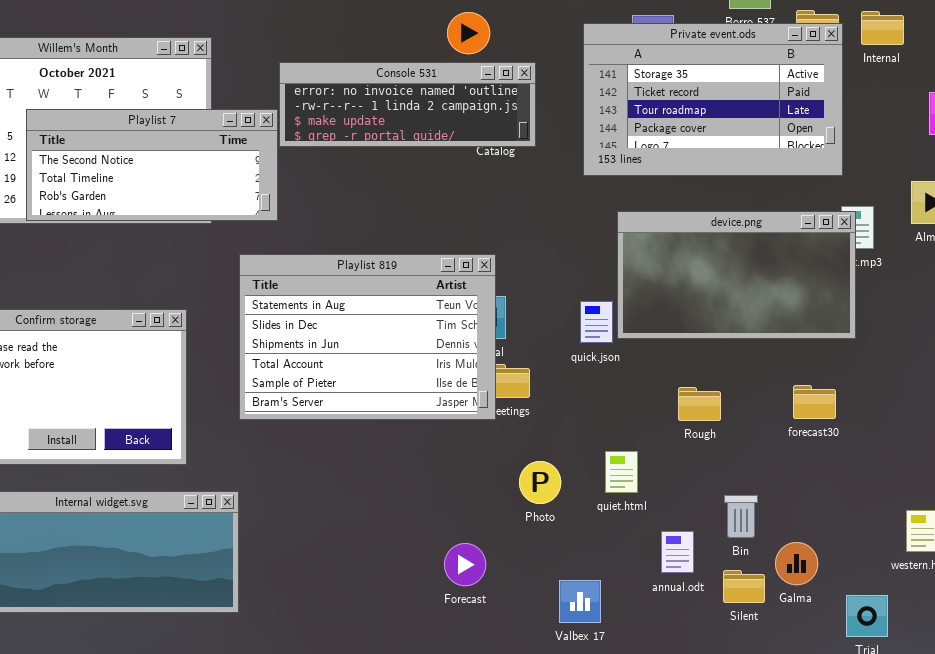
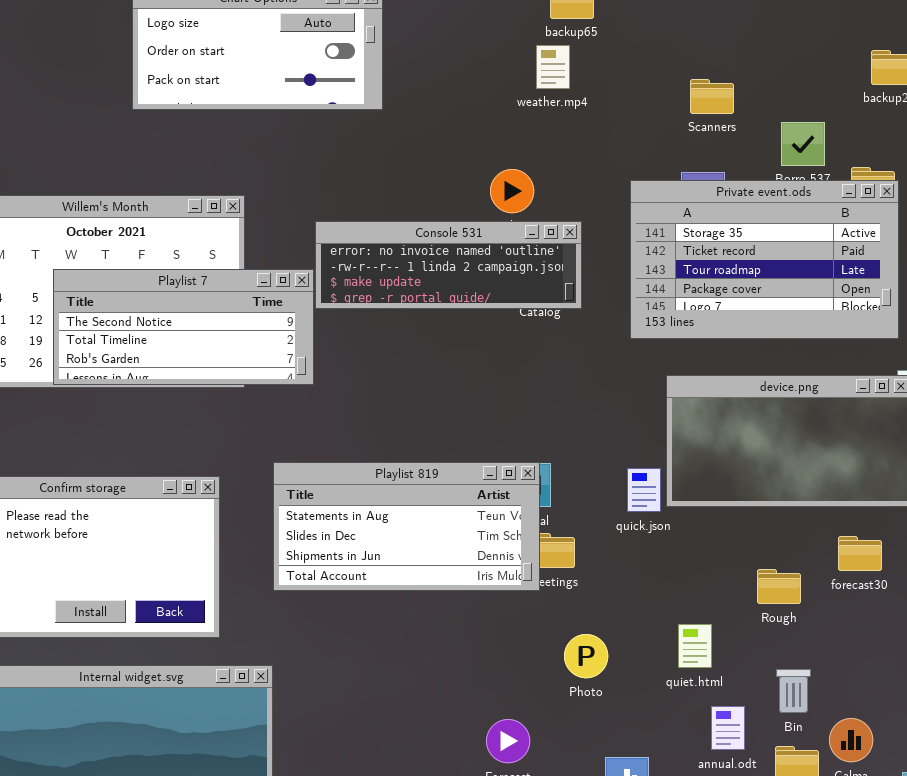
Playlist 819: [239,254,496,420] -> [273,462,540,591], resized
forecast30: [793,385,836,419] -> [838,536,882,571], moved
Rough: [678,387,721,421] -> [757,569,801,604], moved
quiet.html: [605,451,638,493] -> [678,624,712,668], moved

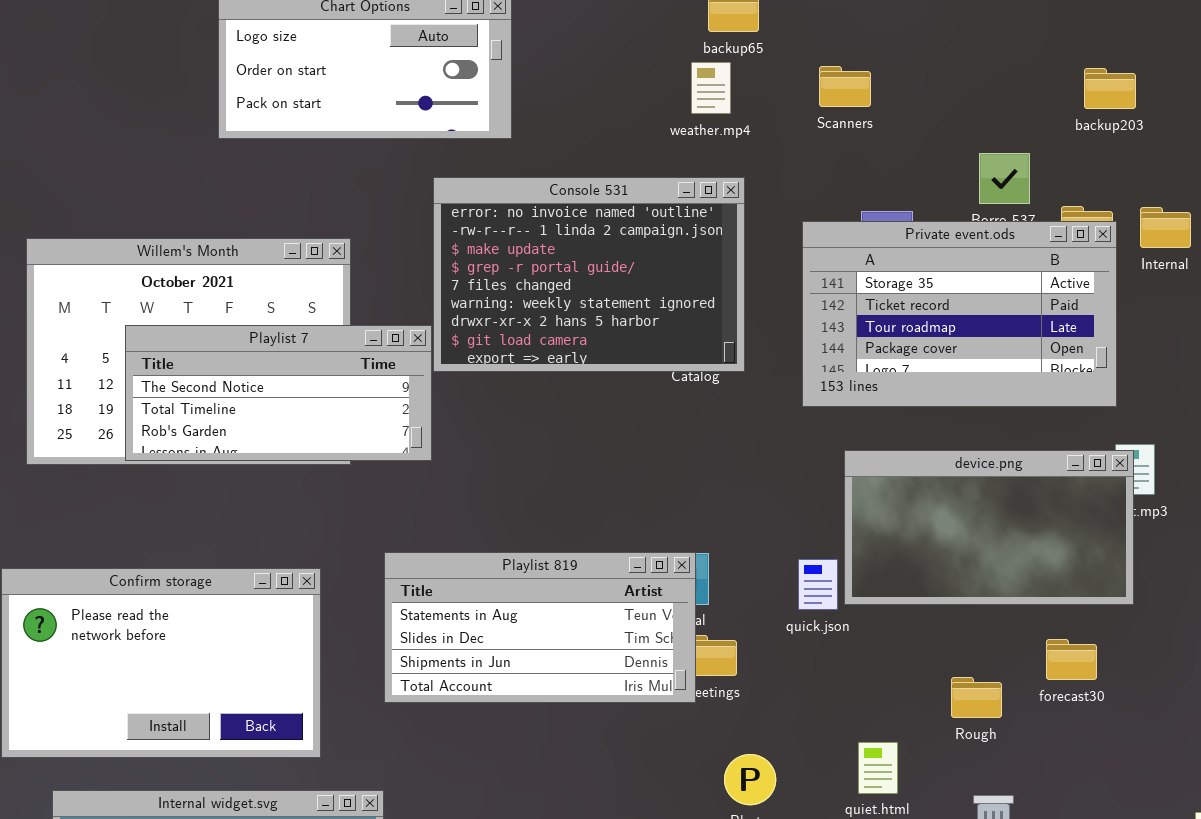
Scanners: [690,79,734,114] -> [819,66,871,107], moved
Console 531: [315,221,582,309] -> [433,177,745,372], resized

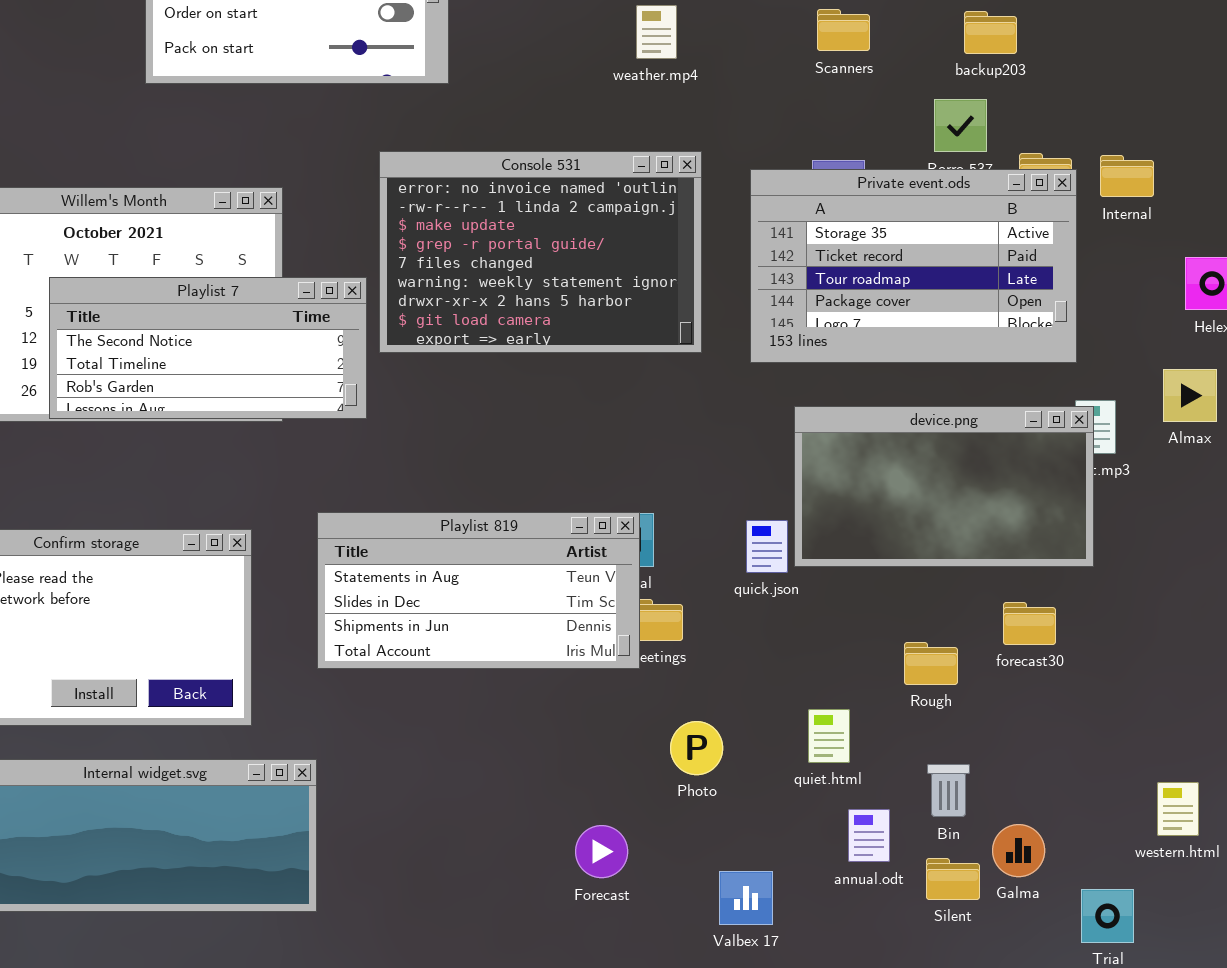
Scanners: [819,66,871,107] -> [817,9,870,51], moved
backup203: [1084,68,1136,109] -> [964,11,1017,54], moved
Console 531: [433,177,745,372] -> [379,151,702,353], moved

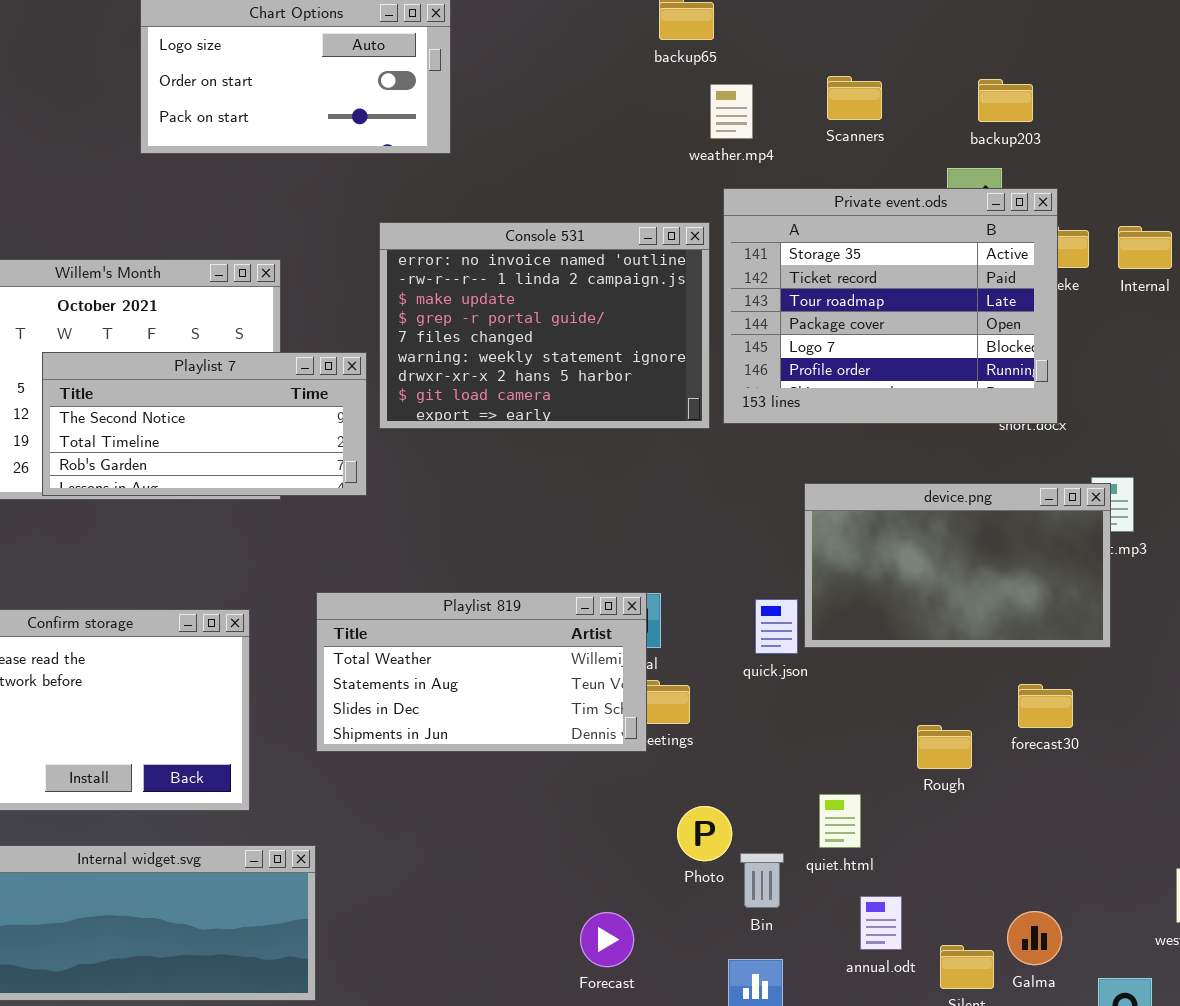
weather.mp4: [636,5,677,59] -> [710,84,753,139], moved
Private event.ods: [750,169,1077,363] -> [723,188,1058,424], moved, resized
Playlist 819: [317,512,640,669] -> [316,592,647,752], scrolled up 1 row
Bin: [927,764,970,817] -> [740,853,784,908], moved

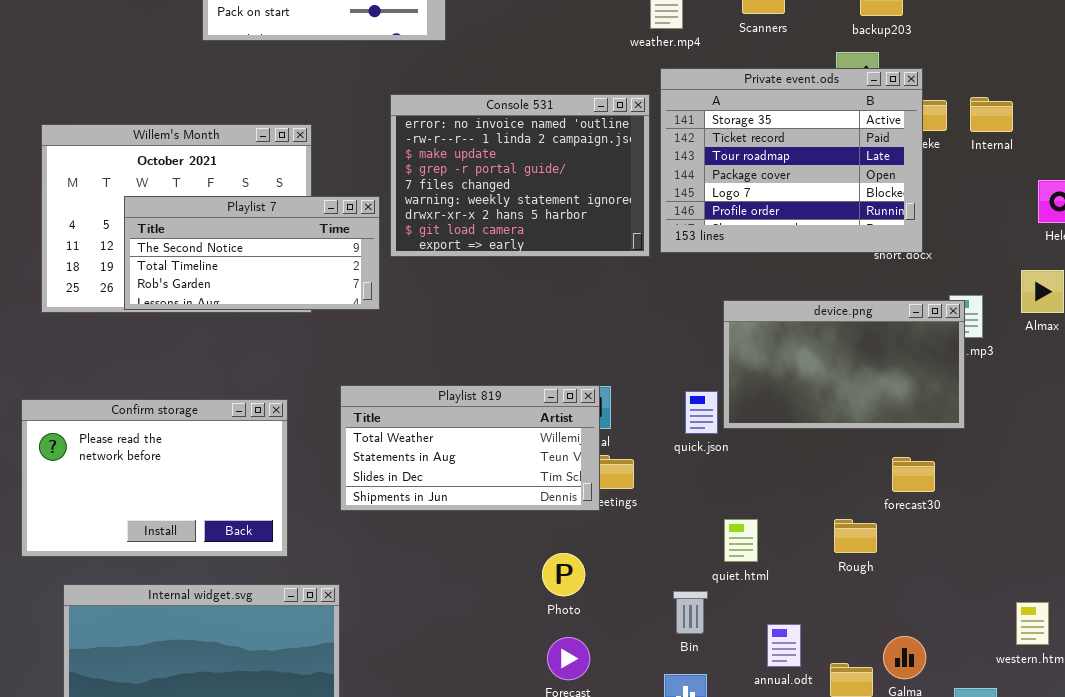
Rough: [917,725,972,769] -> [834,519,877,553], moved
quiet.html: [819,794,861,848] -> [724,519,758,562], moved
Photo: [677,806,732,861] -> [542,553,585,596], moved

